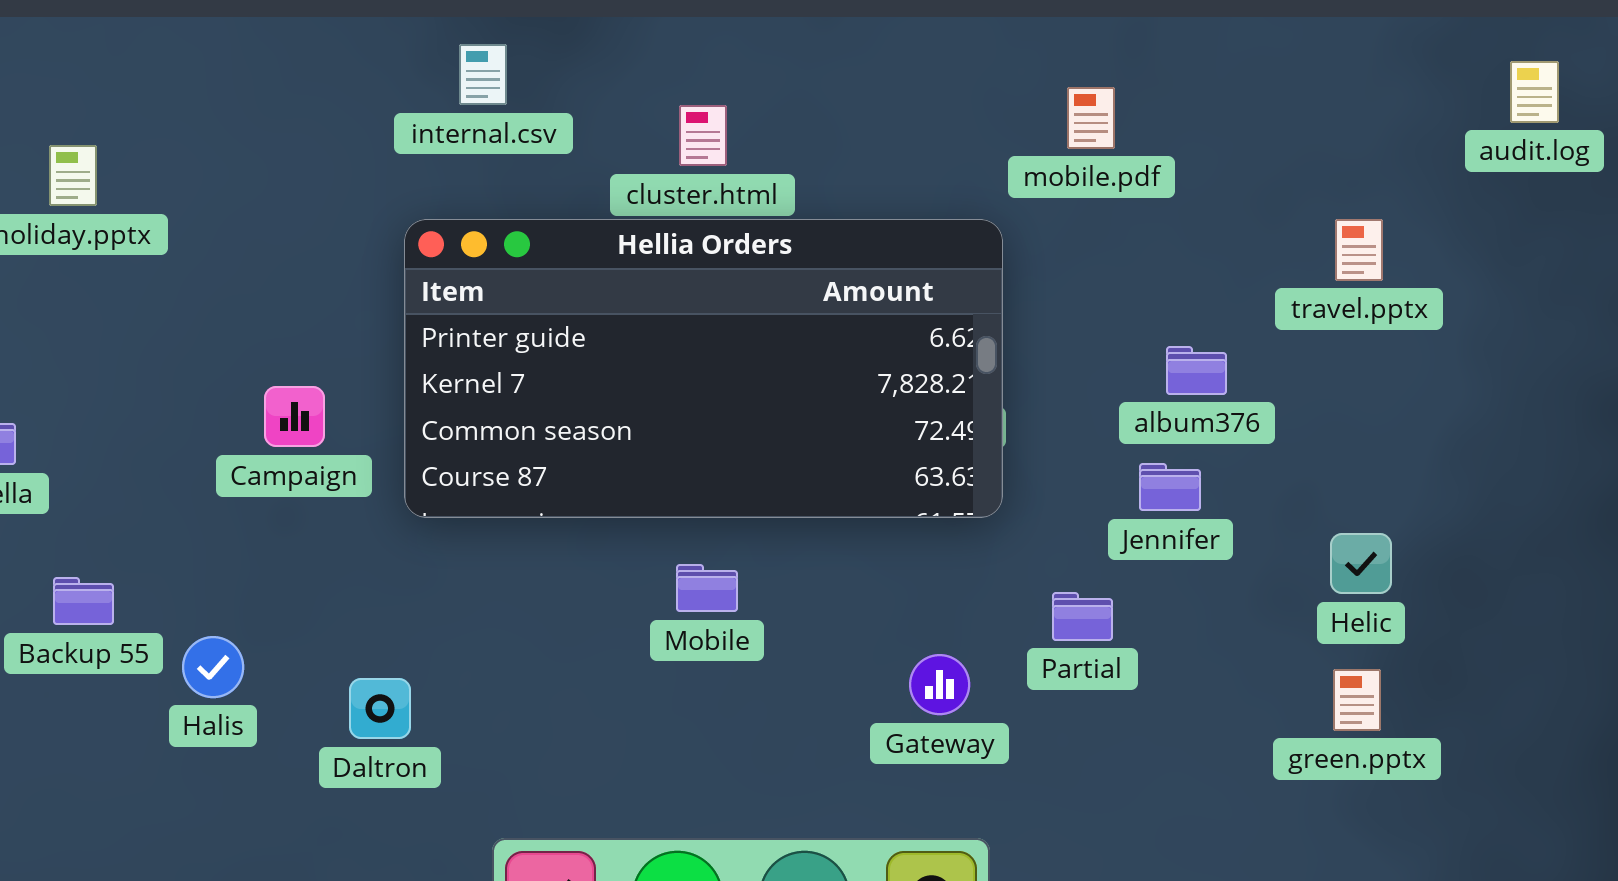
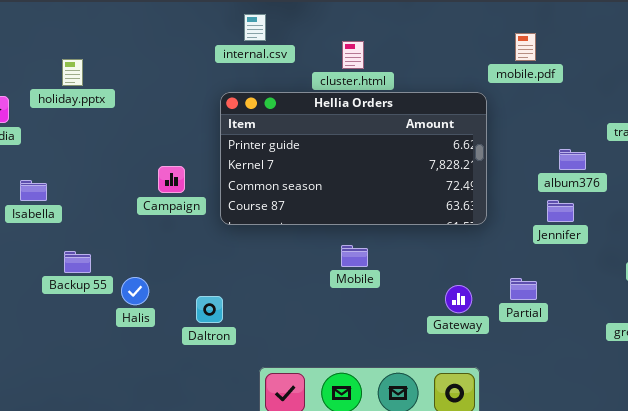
Partial: [1052,592,1113,641] -> [510,278,537,300], moved

